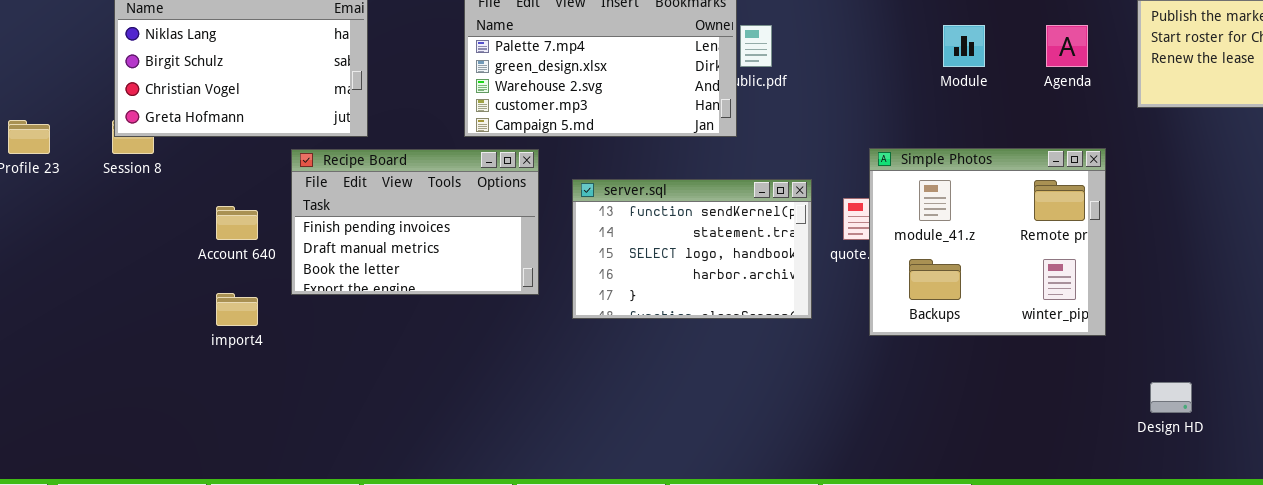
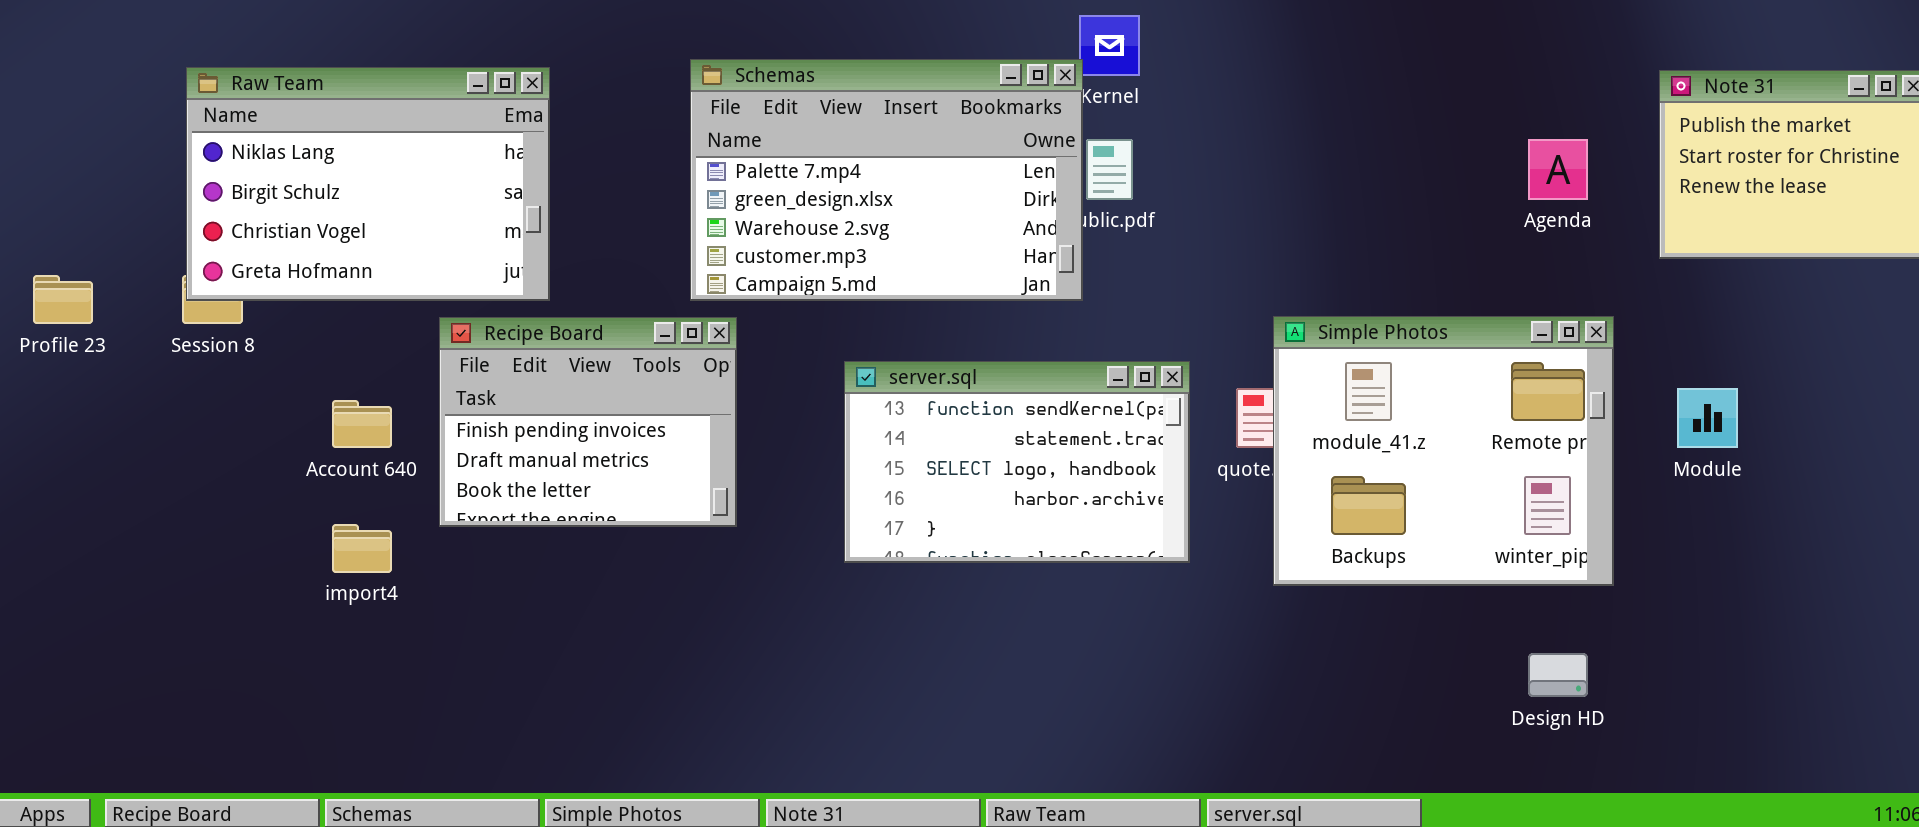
Module: [943,25,985,67] -> [1677,388,1738,448], moved
Recipe Board: [291,149,539,295] -> [439,317,737,527], resized
Design HD: [1150,382,1192,413] -> [1528,653,1588,697], moved

